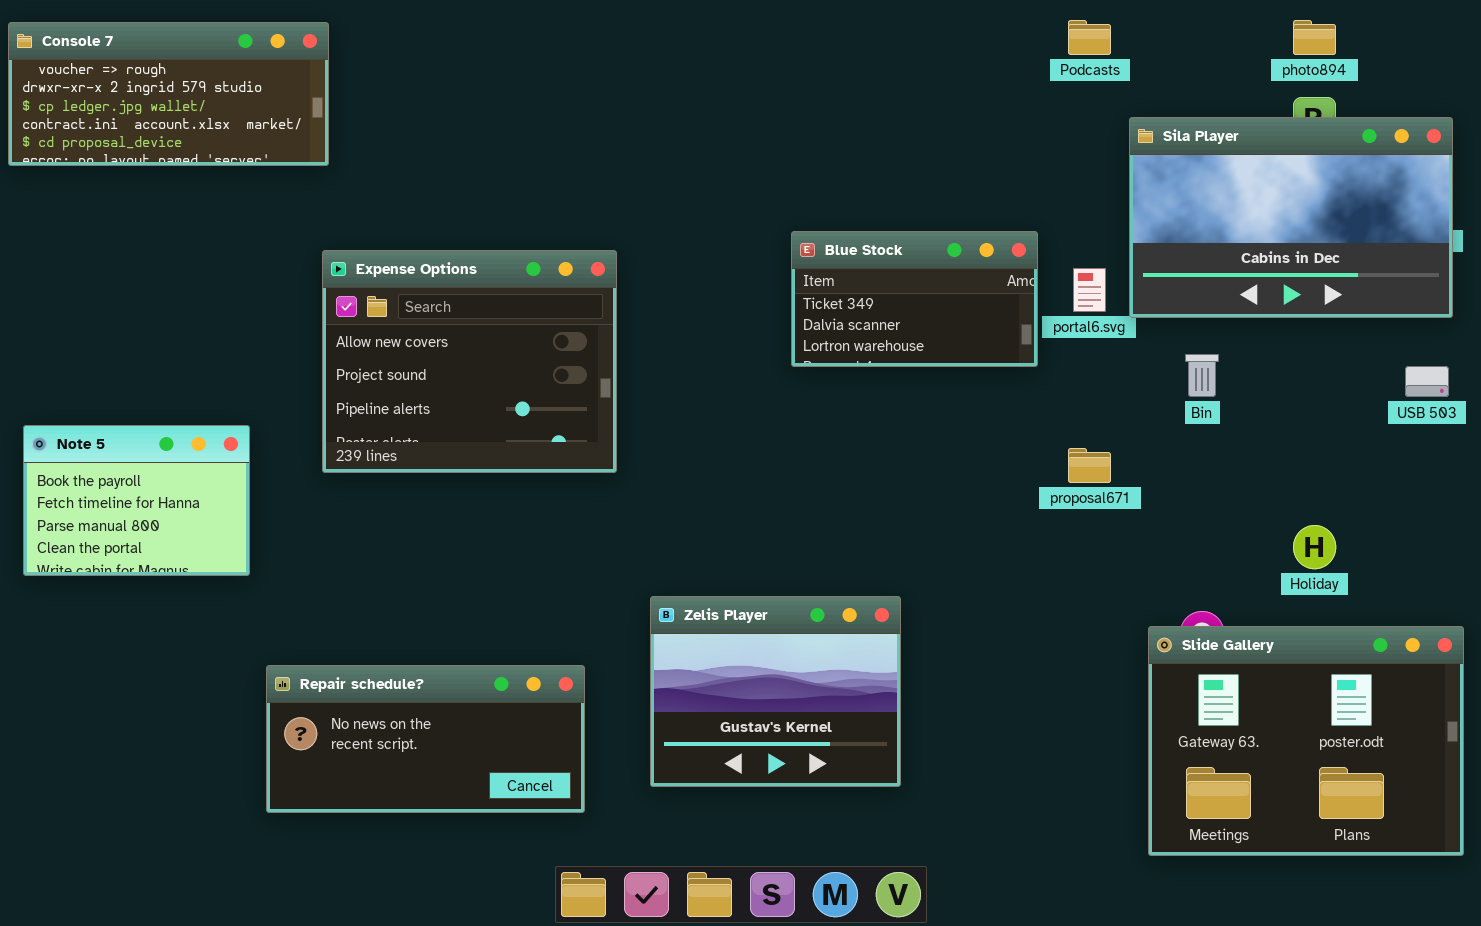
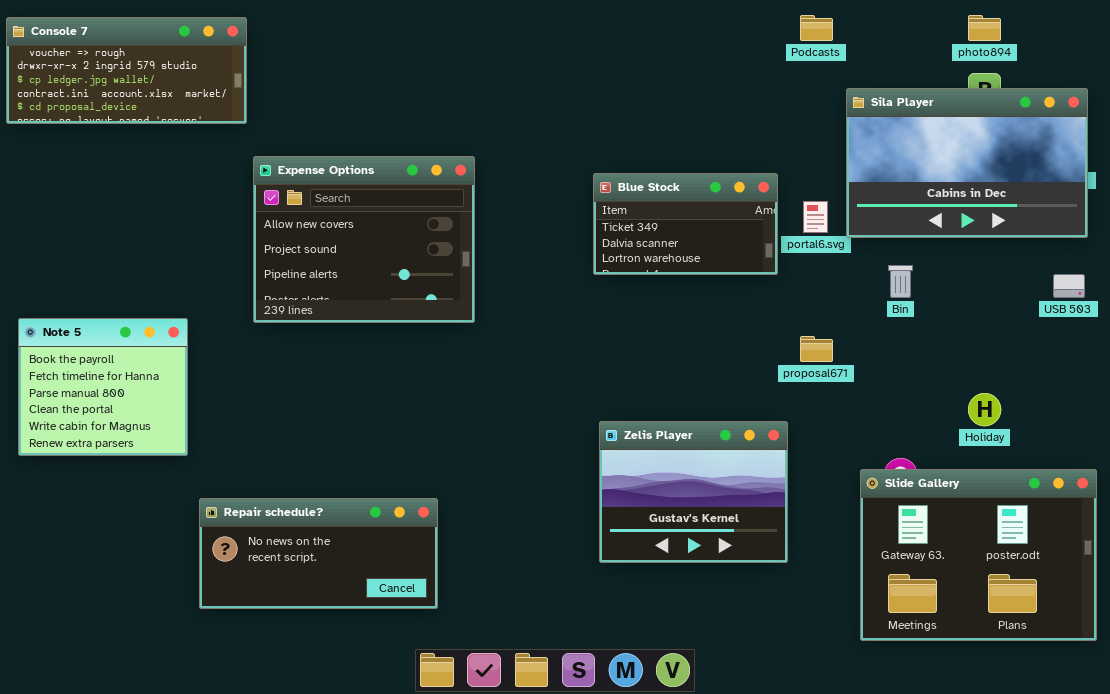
Expense Options: [322,250,617,473] -> [253,156,475,323], moved
Note 5: [23,425,250,576] -> [18,318,188,456], resized
Zelis Player: [650,596,901,787] -> [599,421,788,563], moved

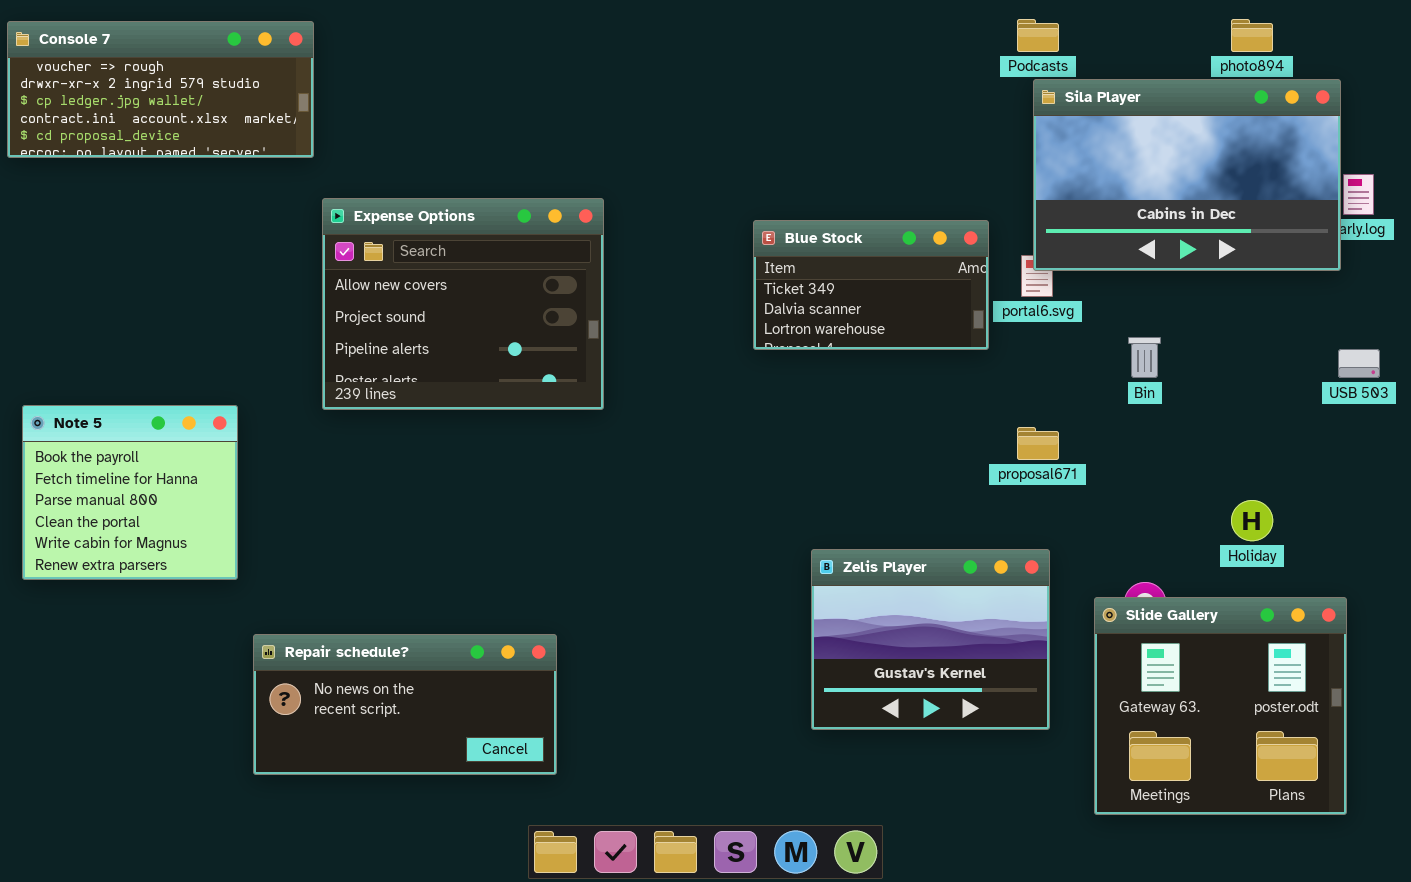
Sila Player: [846,88,1088,238] -> [1033,79,1341,271], moved
Zelis Player: [599,421,788,563] -> [811,549,1050,730], moved
Slide Gallery: [860,469,1097,641] -> [1094,597,1347,815], resized

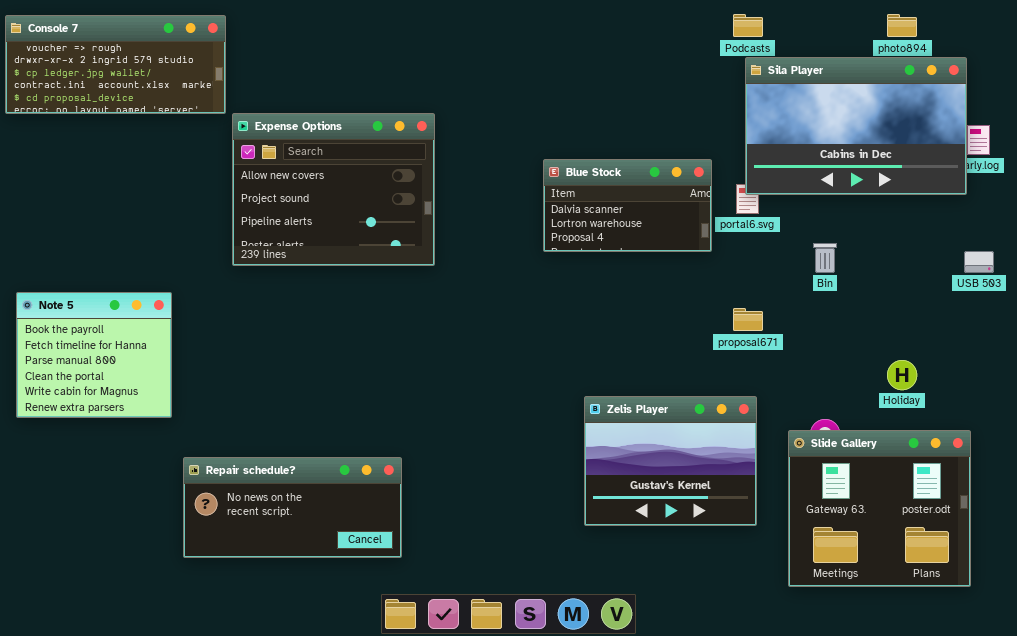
Expense Options: [322,198,604,410] -> [232,113,435,266], moved
Blue Stock: [753,220,989,350] -> [543,159,712,252], scrolled down 1 row

